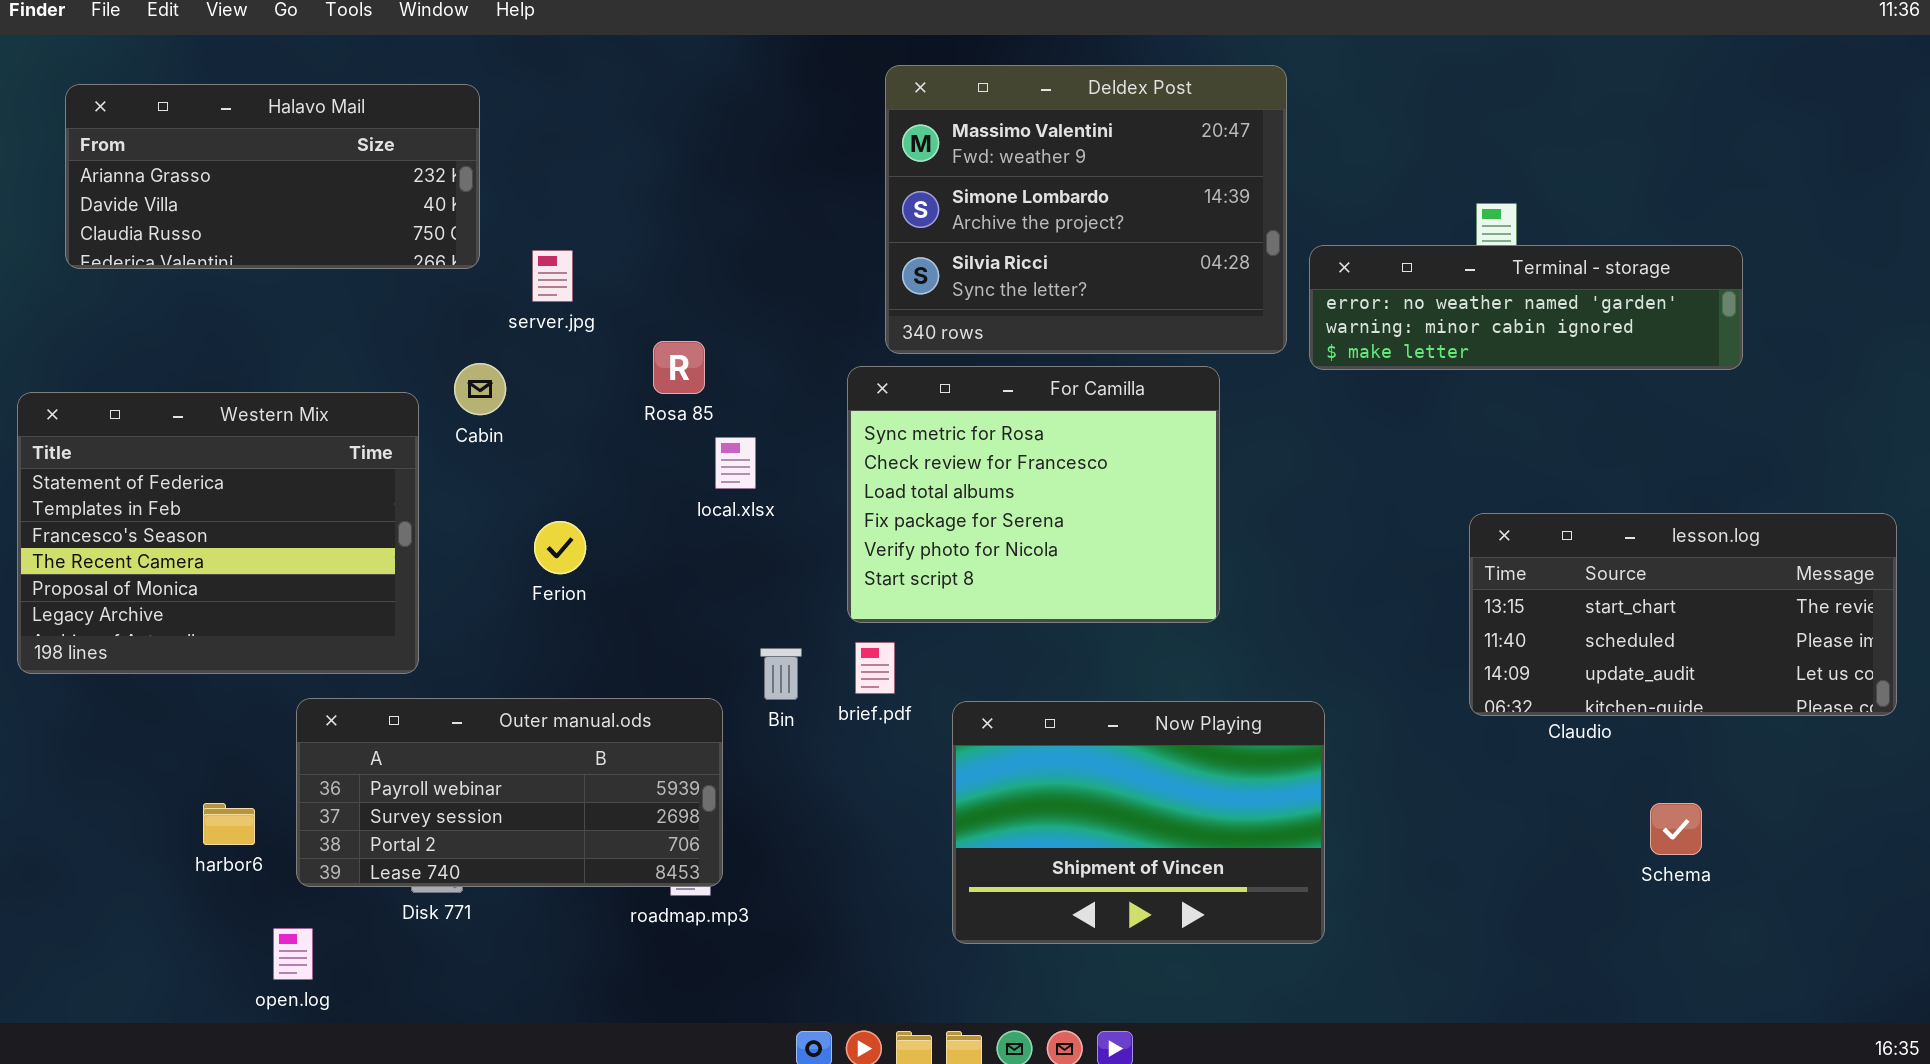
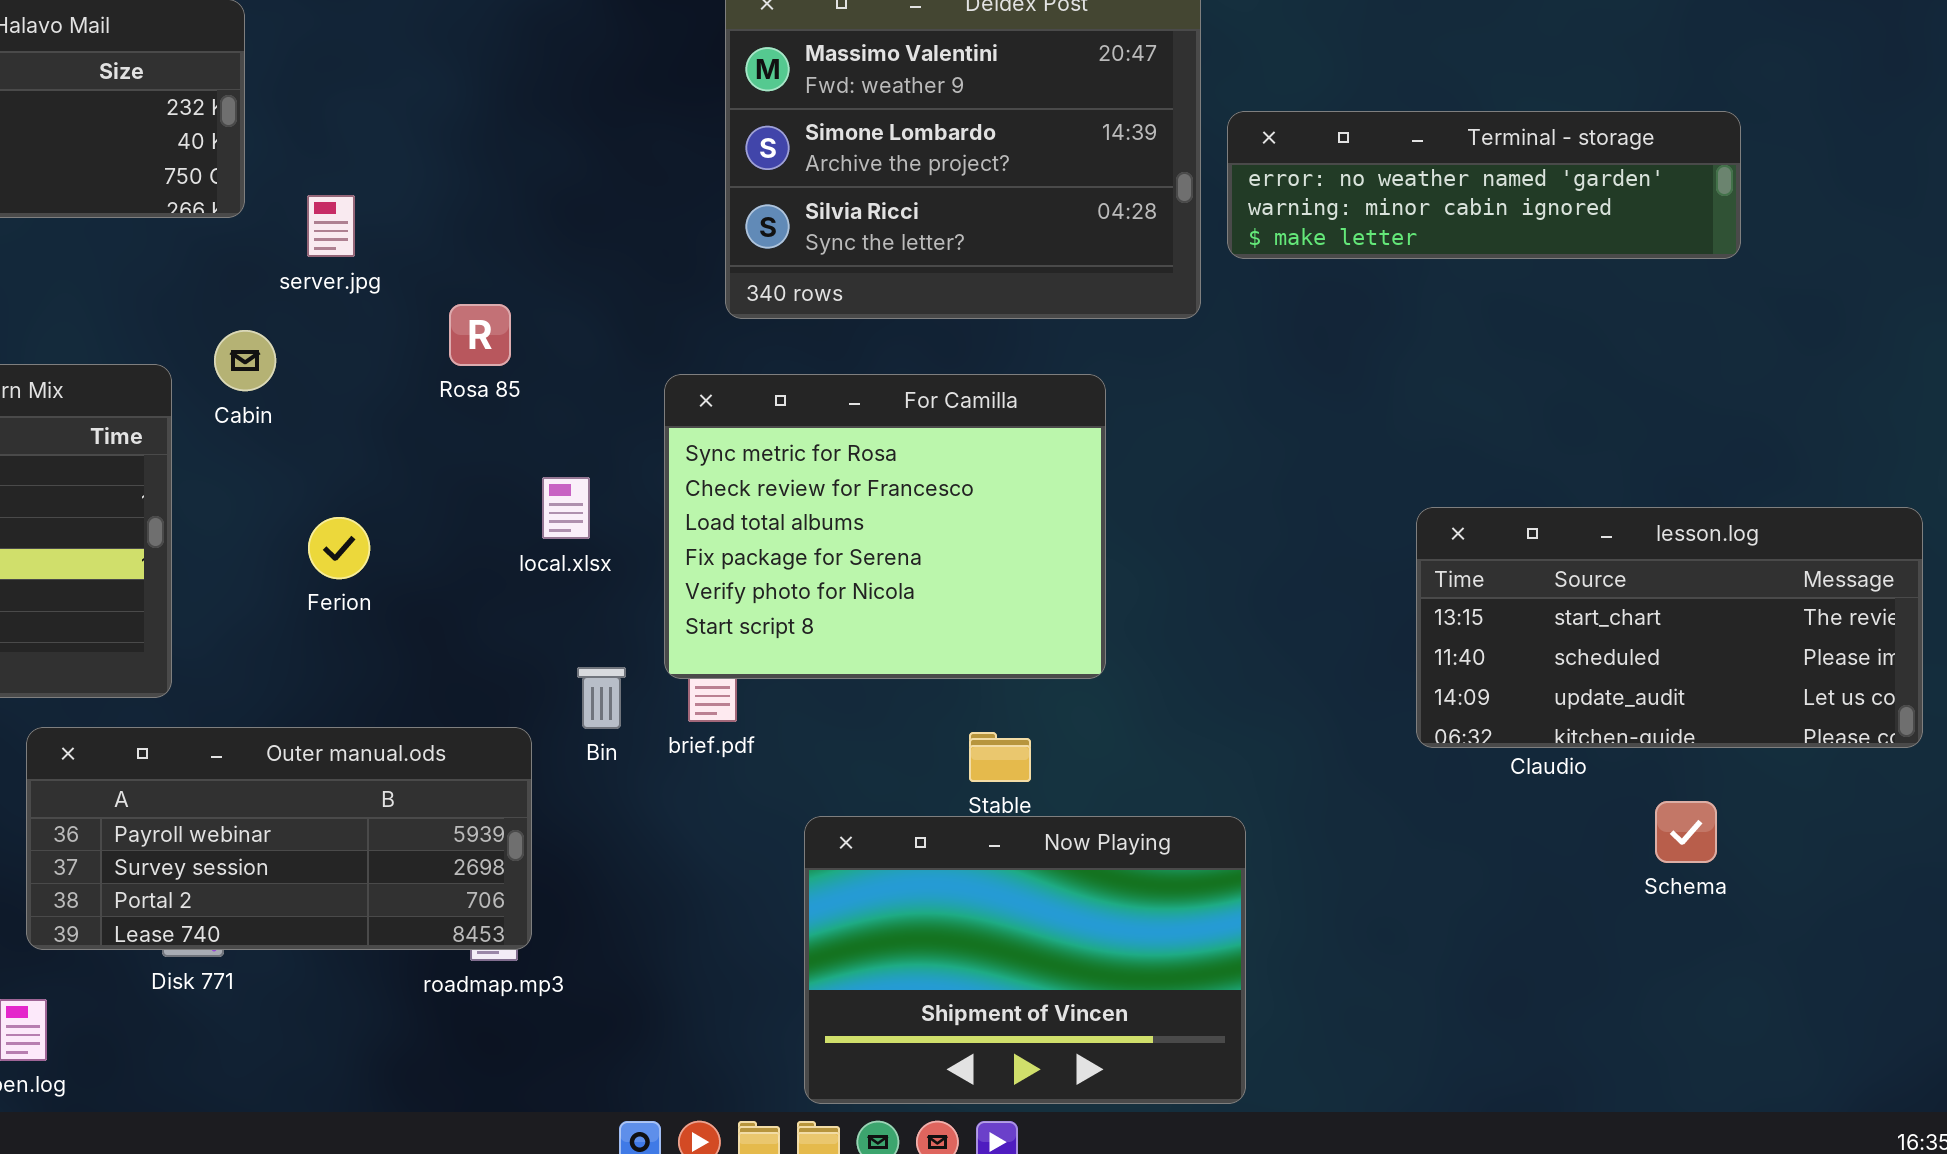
Terminal - storage: [1309,245,1743,370] -> [1227,111,1741,259], moved
For Camilla: [847,366,1220,623] -> [664,374,1106,679], moved
local.xlsx: [715,437,756,489] -> [542,477,590,539], moved
Now Playing: [952,701,1325,944] -> [804,816,1246,1104], moved
Schema: [1650,803,1702,855] -> [1655,801,1717,863], moved

